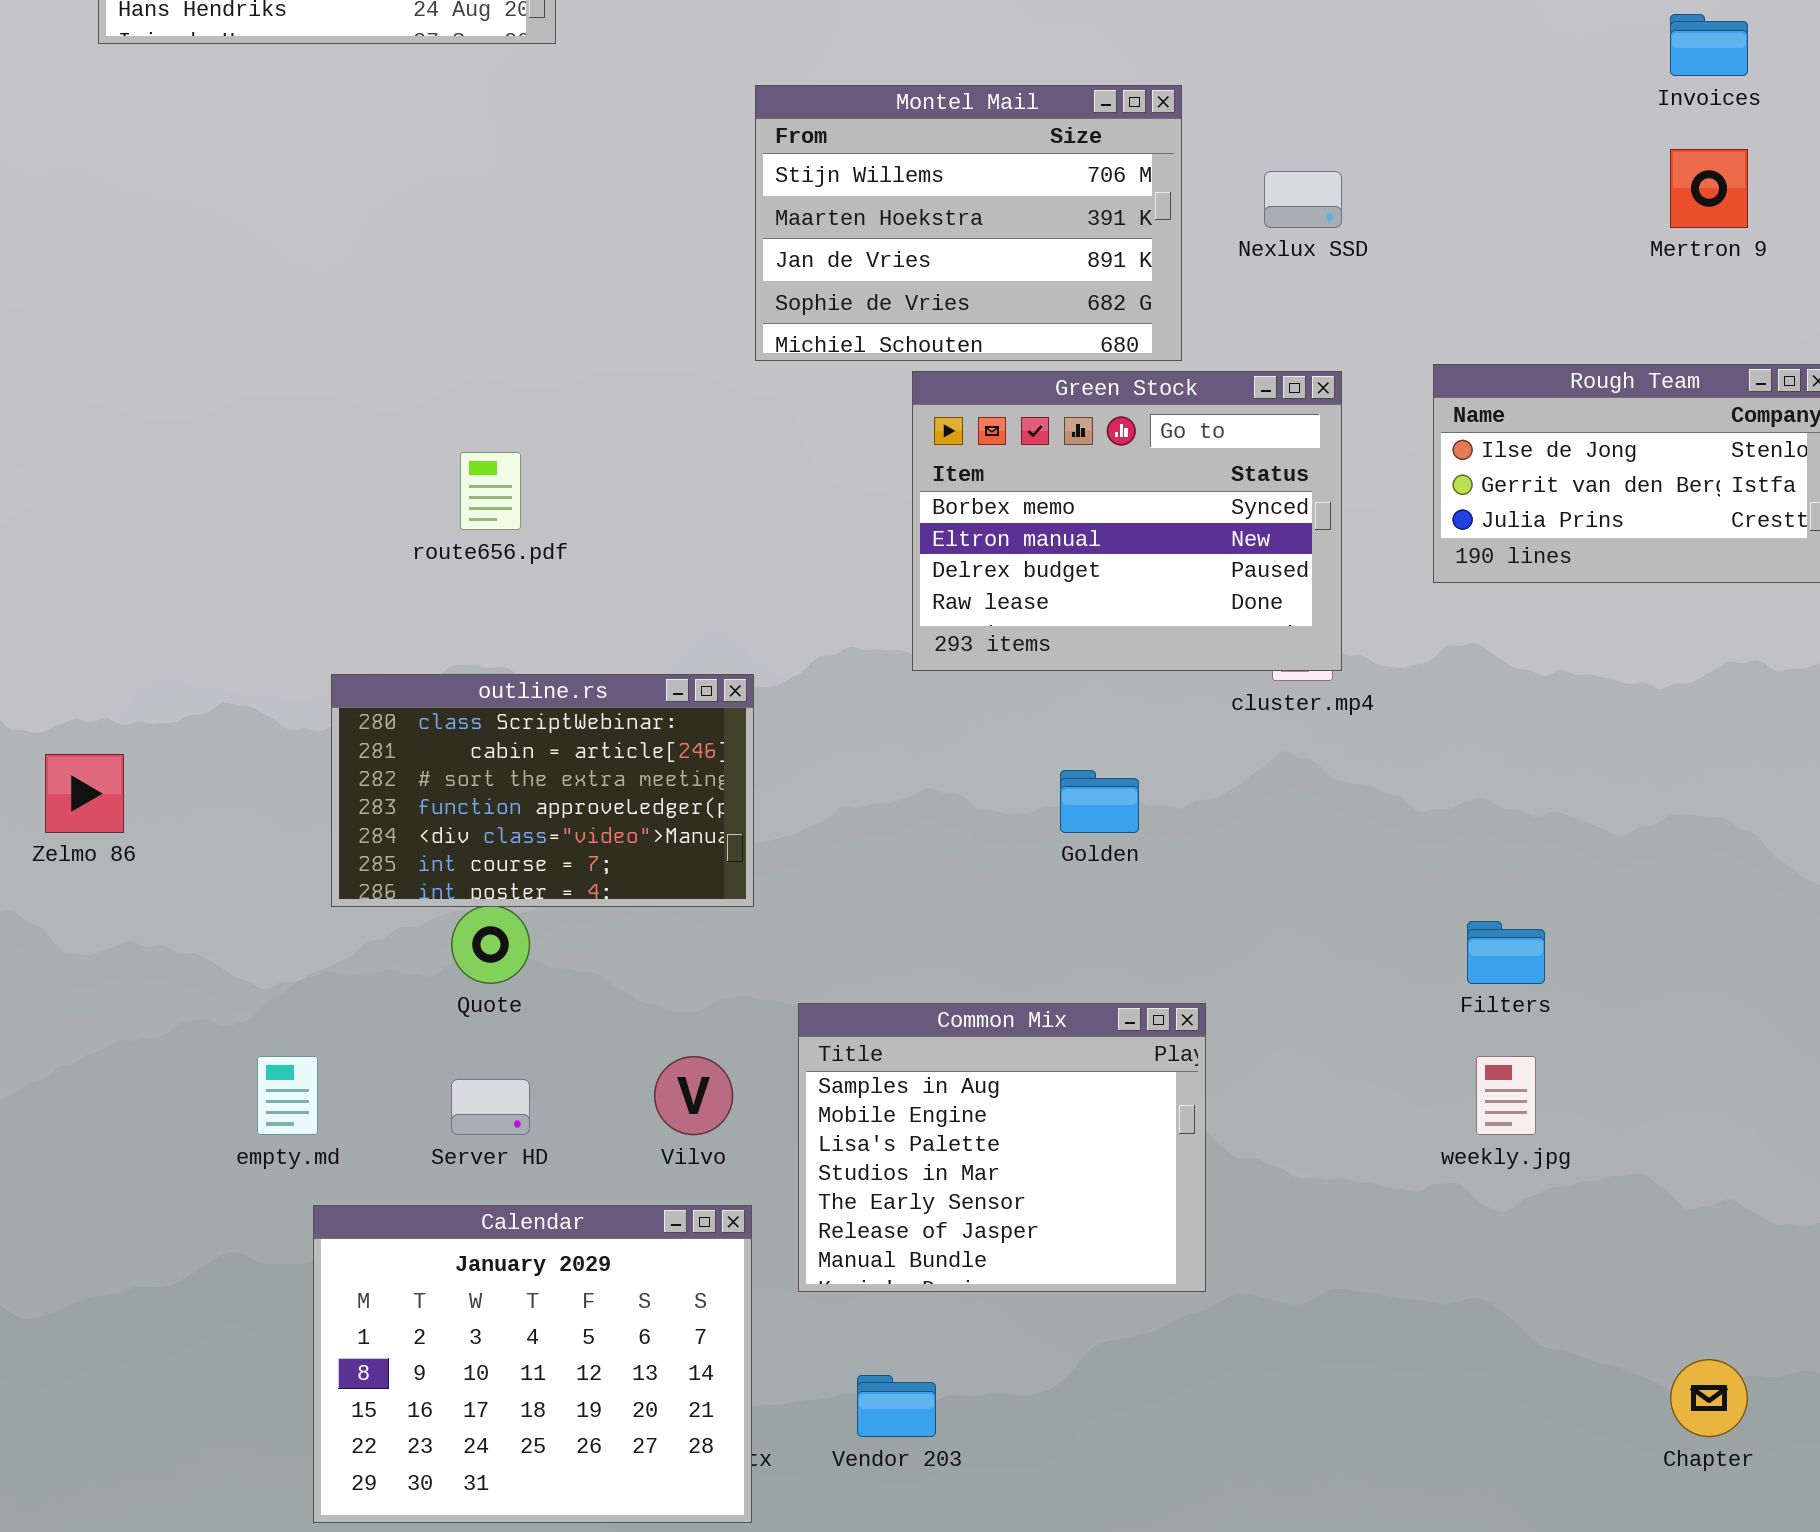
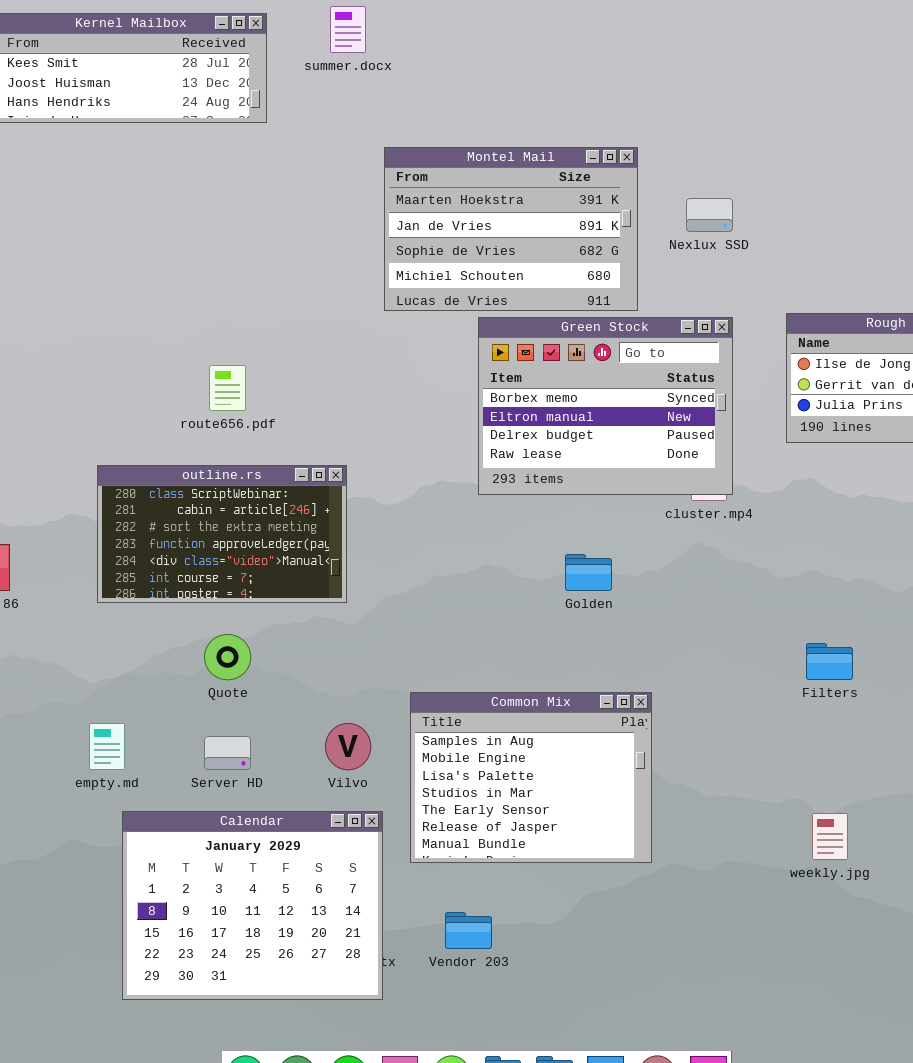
Montel Mail: [755,85,1182,361] -> [384,147,638,311], scrolled down 1 row
outline.rs: [331,674,754,907] -> [97,465,347,603], moved
weekly.jpg: [1476,1056,1536,1135] -> [812,813,848,860], moved

